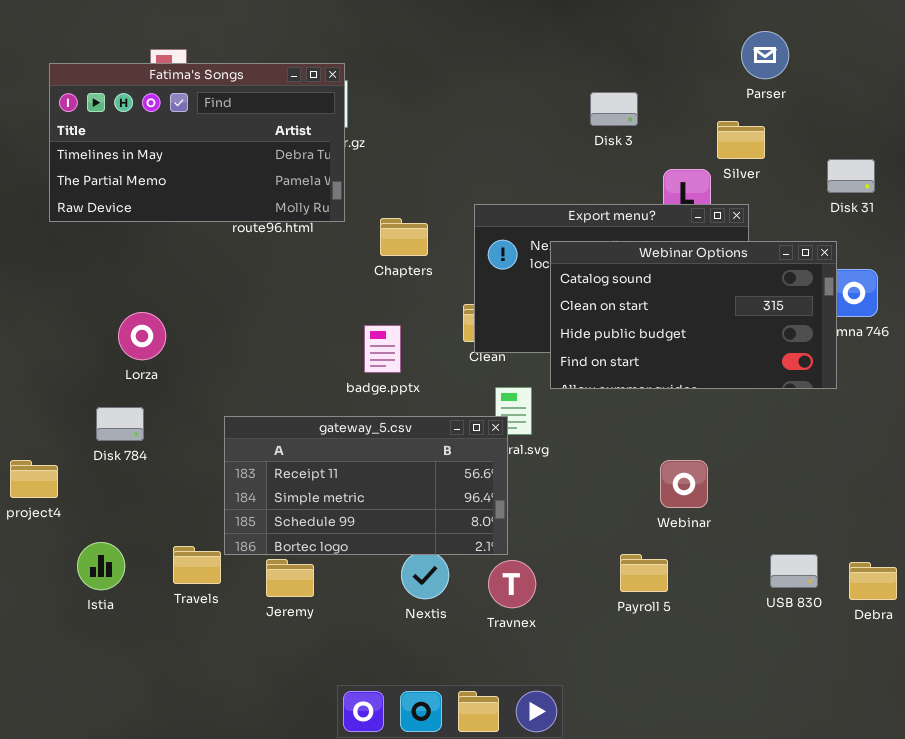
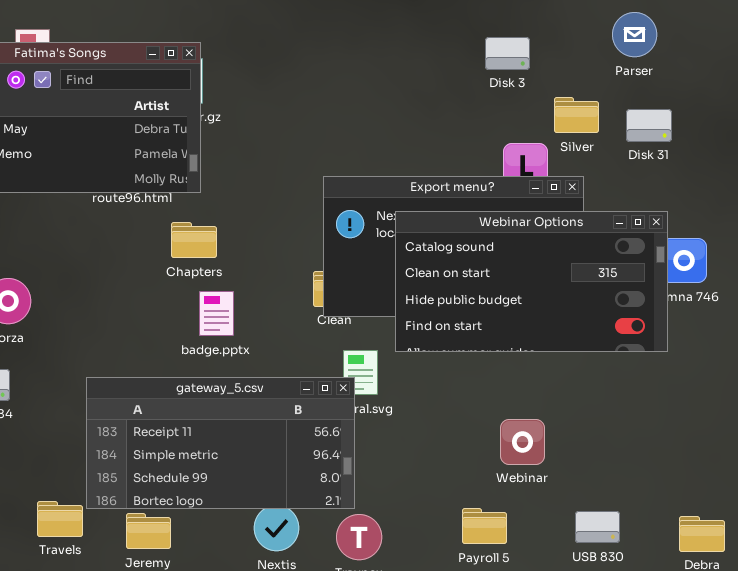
Parser: [741,31,789,79] -> [612,12,657,57], moved
Disk 3: [590,92,638,126] -> [485,37,530,70], moved
Disk 31: [827,159,875,193] -> [626,109,672,142], moved
Chapters: [380,218,428,256] -> [171,222,217,258], moved
badge.pptx: [364,325,401,373] -> [199,291,234,336], moved
USB 830: [770,554,818,588] -> [575,511,620,543], moved

